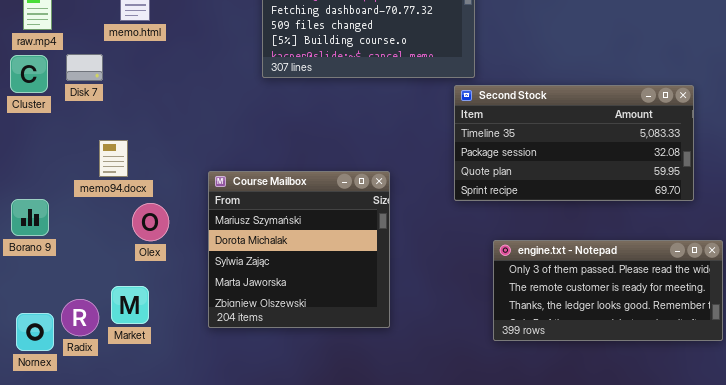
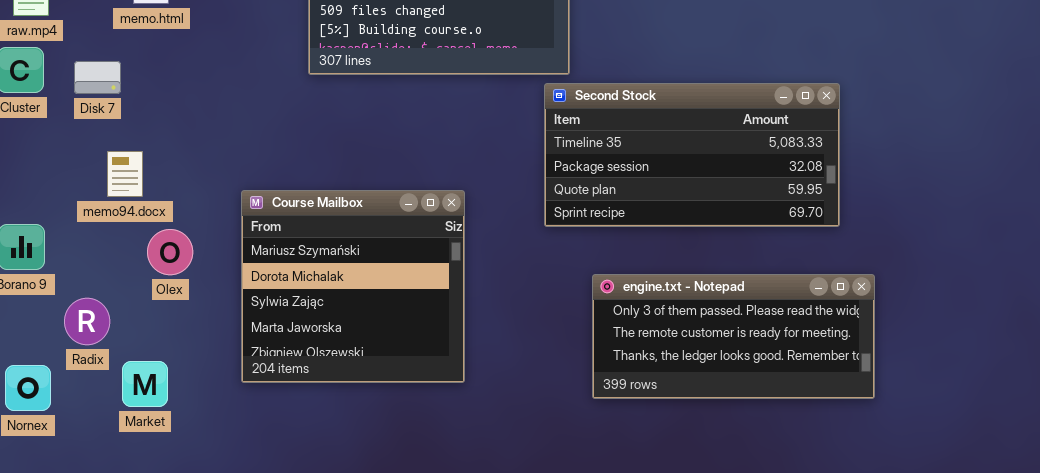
Disk 7: [66,54,103,81] -> [74,61,121,94], moved
Market: [111,286,149,324] -> [122,361,168,407], moved
Radix: [61,299,99,336] -> [64,298,110,345], moved

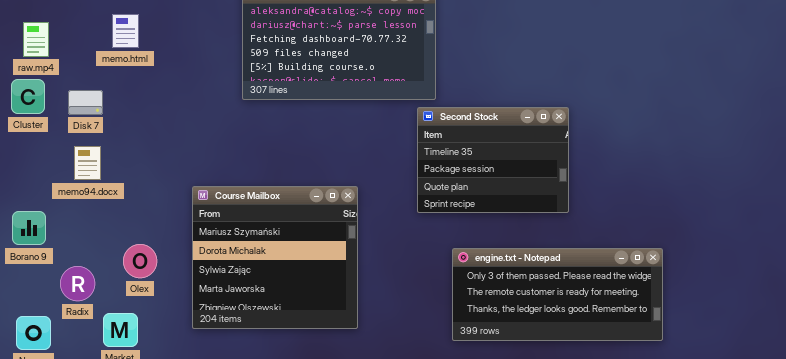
Second Stock: [544,83,840,227] -> [417,107,569,213], resized
memo94.docx: [107,151,143,197] -> [74,146,101,180], moved
Olex: [147,229,193,275] -> [123,244,157,278], moved

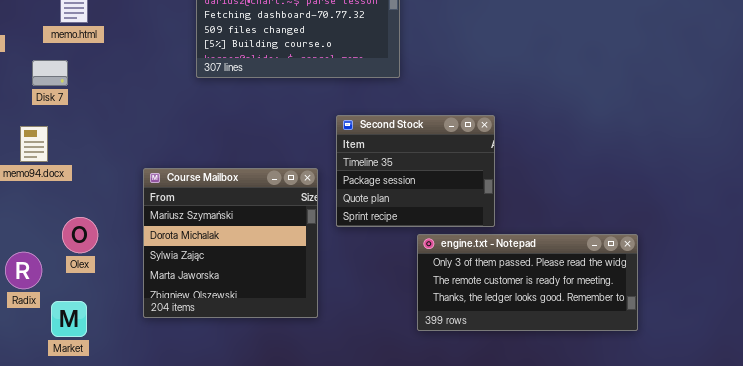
Disk 7: [68,90,103,115] -> [32,60,68,86], moved
Second Stock: [417,107,569,213] -> [336,115,495,227], moved
Olex: [123,244,157,278] -> [62,217,98,253], moved

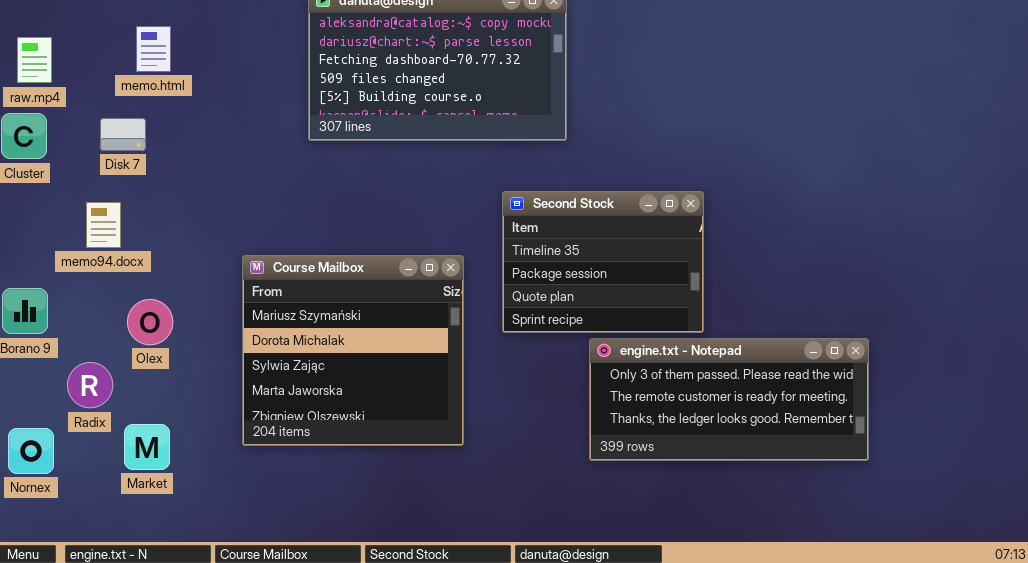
Second Stock: [336,115,495,227] -> [502,191,704,333], moved
Olex: [62,217,98,253] -> [127,299,173,345], moved

